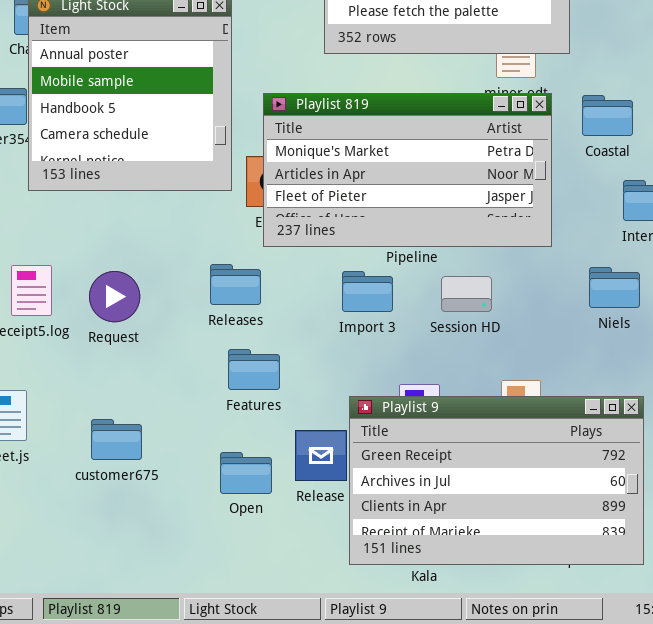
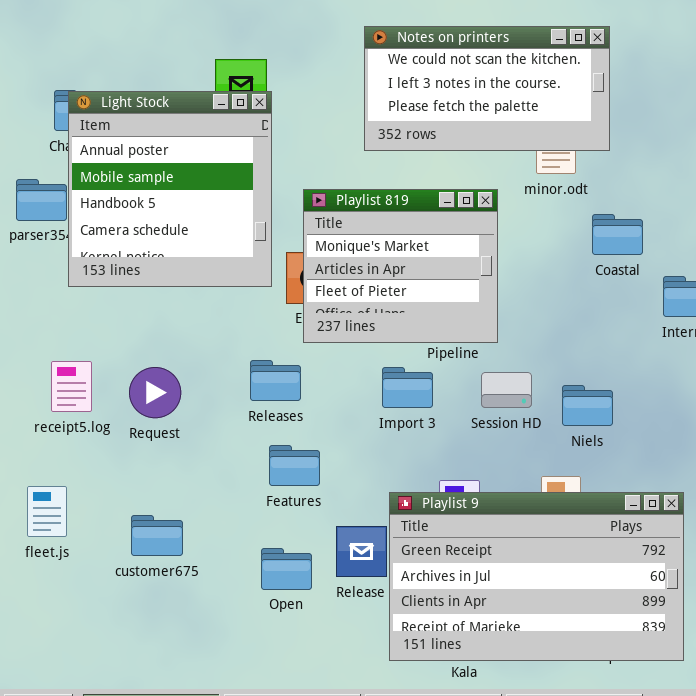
Playlist 819: [263,93,552,247] -> [303,189,498,343], resized
Coastal: [582,95,633,136] -> [592,214,643,255], moved
Niels: [589,267,640,308] -> [562,385,613,426], moved

